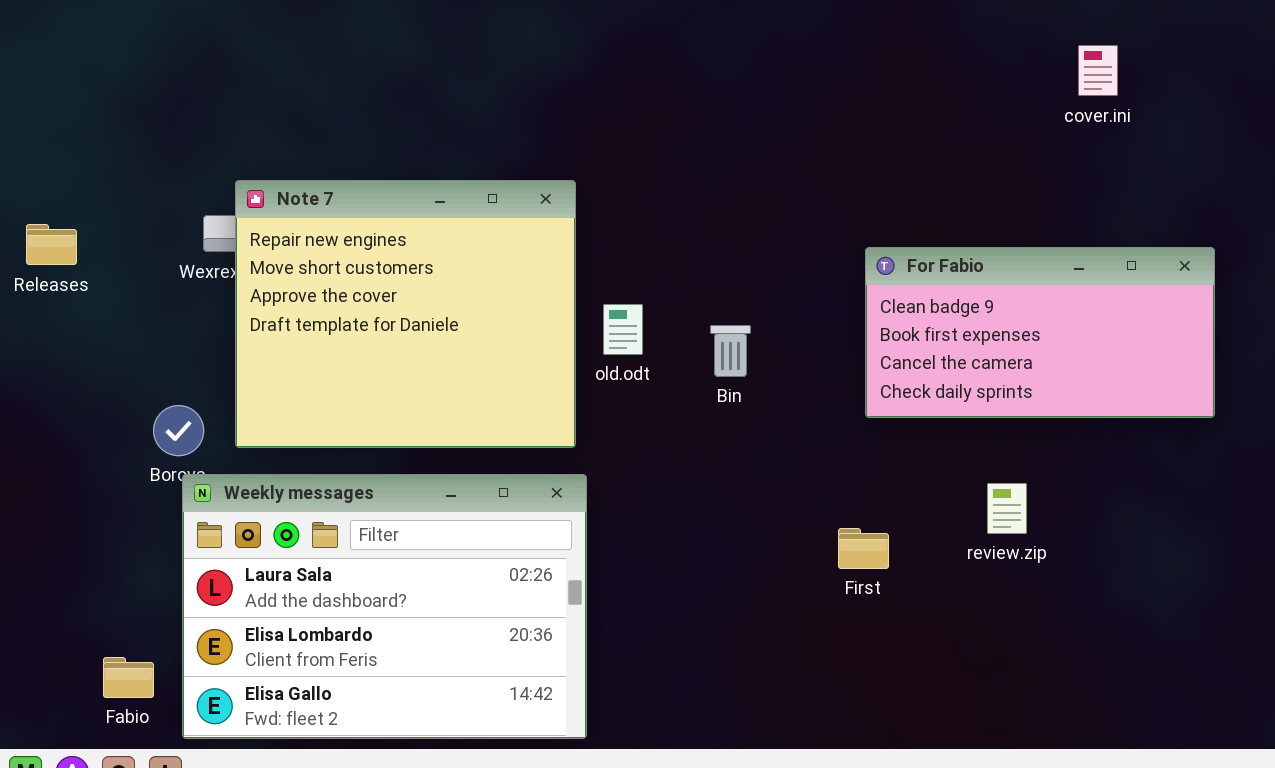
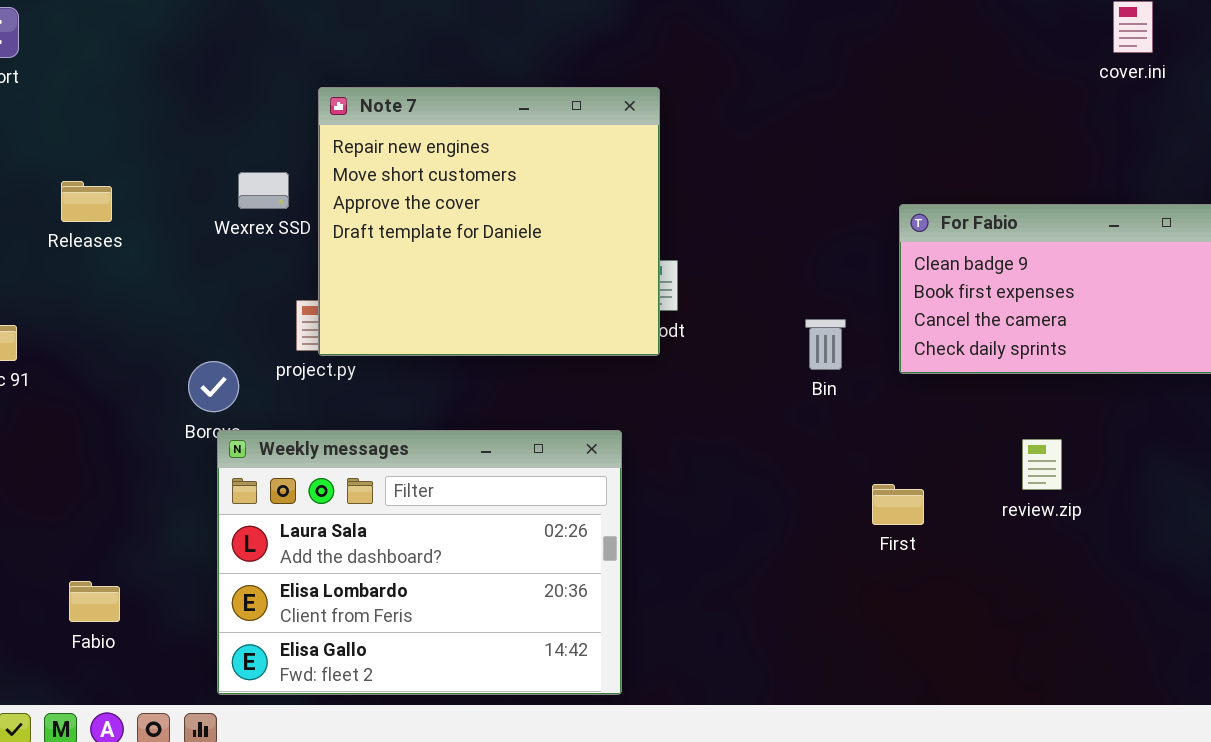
Note 7: [235,180,576,448] -> [318,87,660,356], moved
Bin: [710,325,751,377] -> [805,319,846,370], moved
Fabio: [103,657,154,698] -> [69,581,120,622], moved

